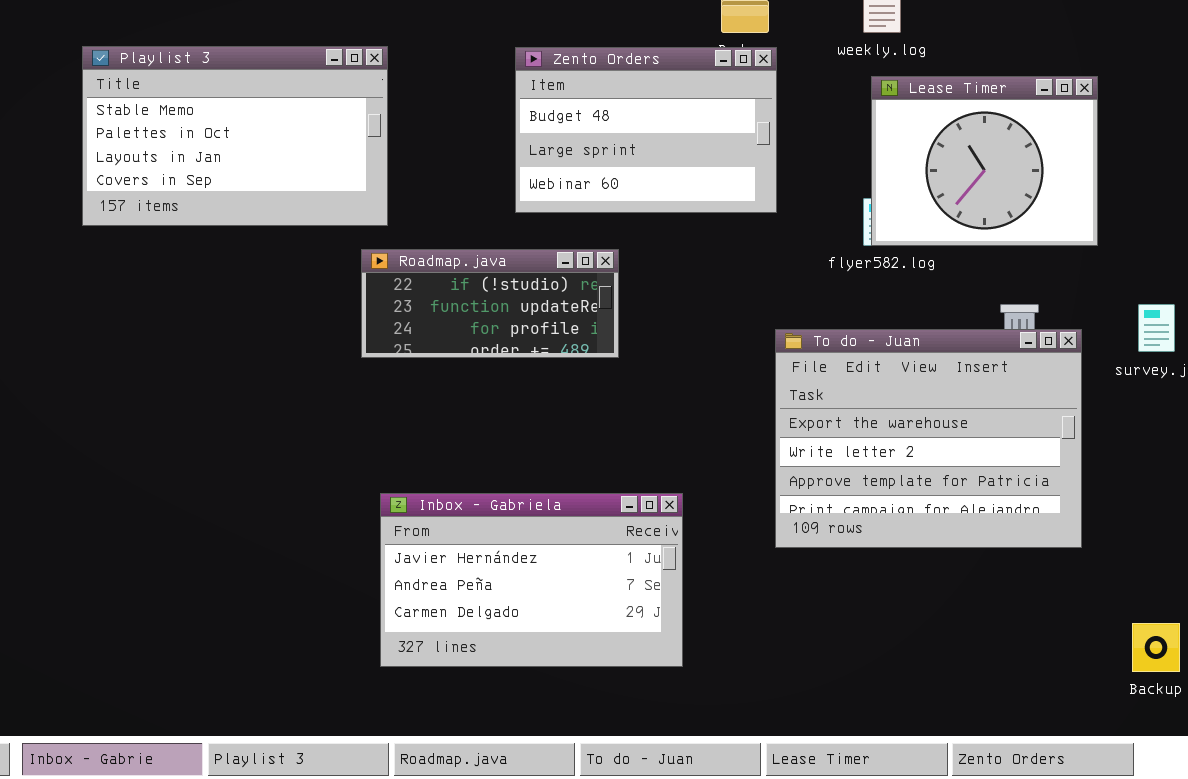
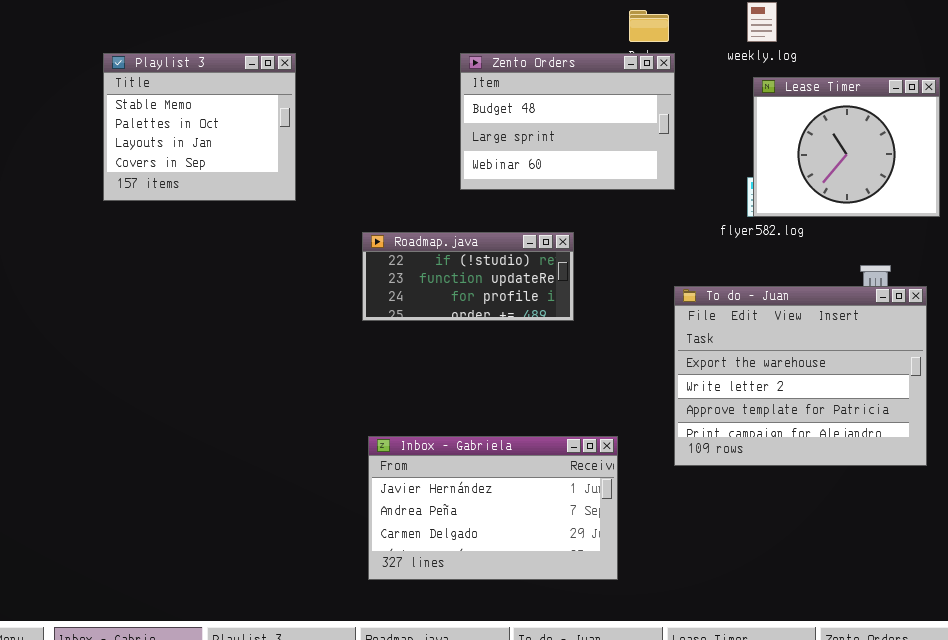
Playlist 3: [82,46,388,226] -> [103,53,296,201], resized
Roadmap.java: [361,249,619,358] -> [362,232,574,321], moved
Inbox - Gabriela: [380,493,683,667] -> [368,436,618,580], moved

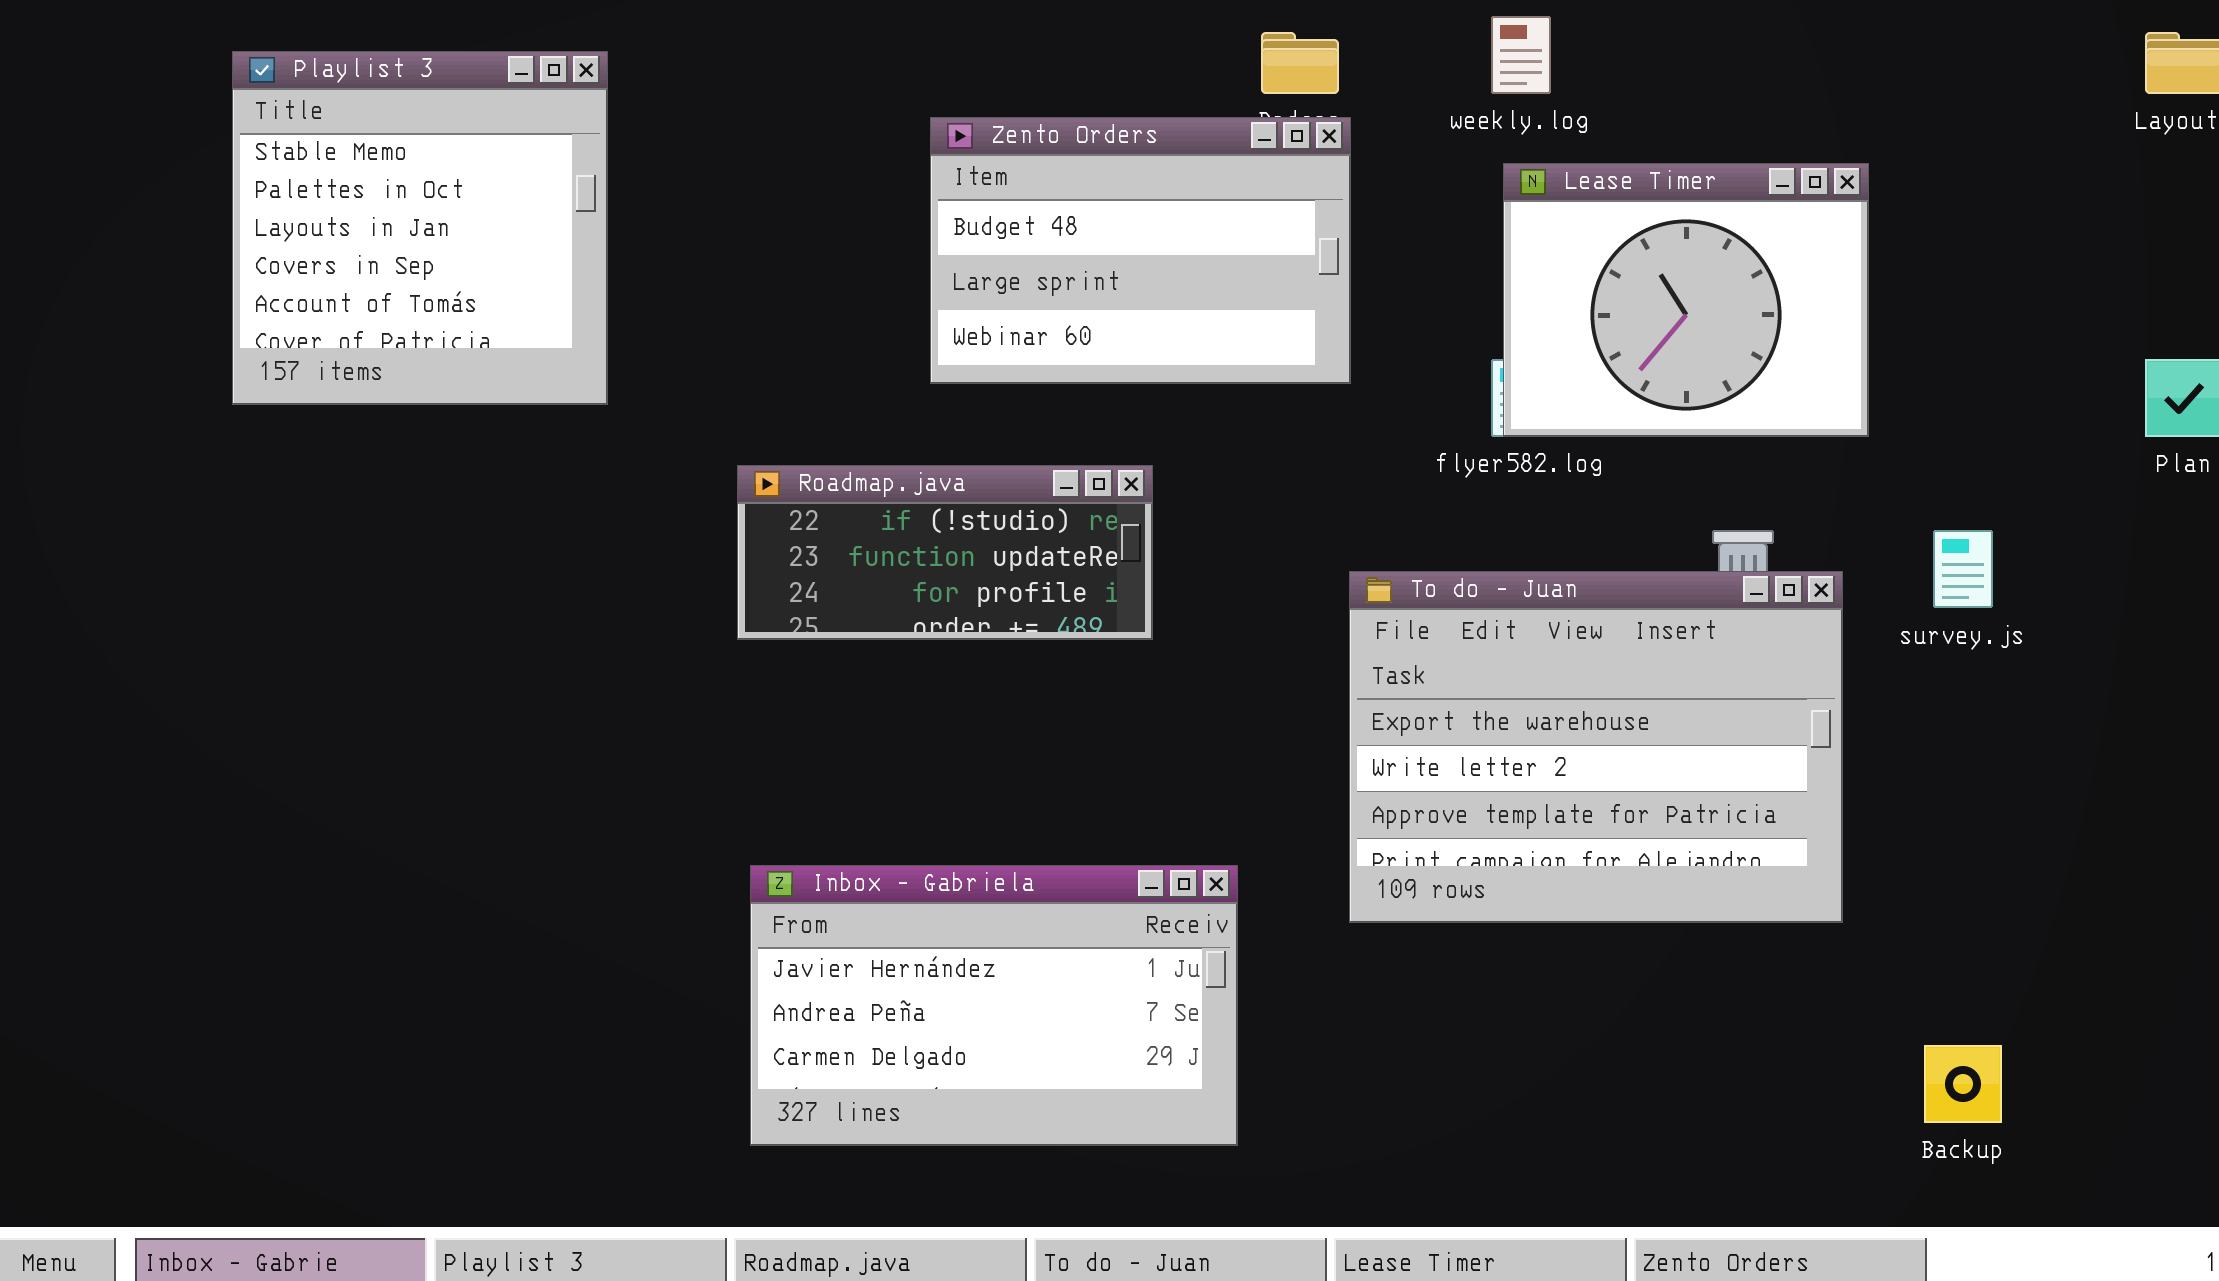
Playlist 3: [103,53,296,201] -> [232,51,608,405], resized

